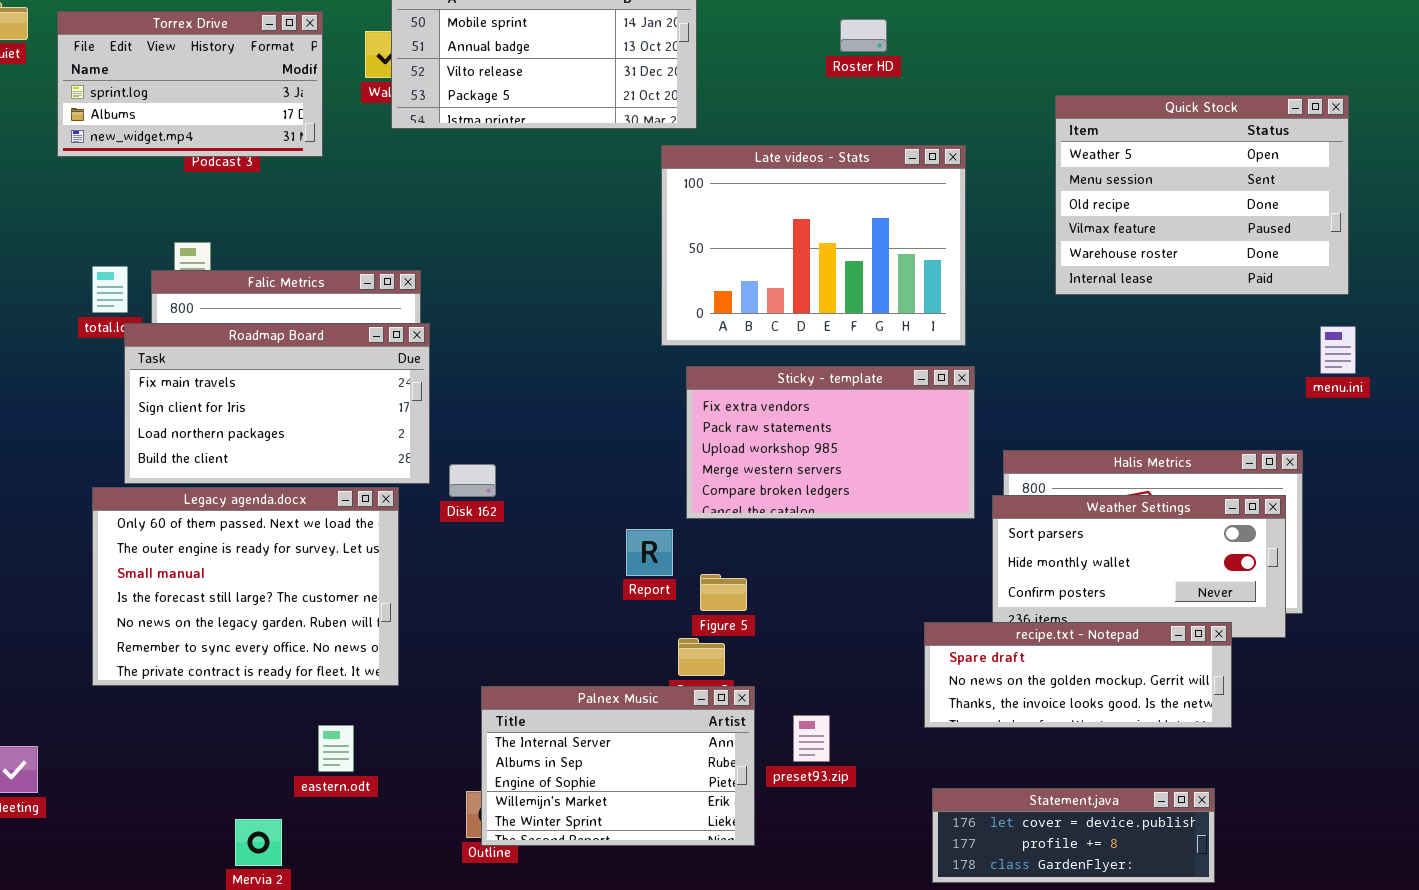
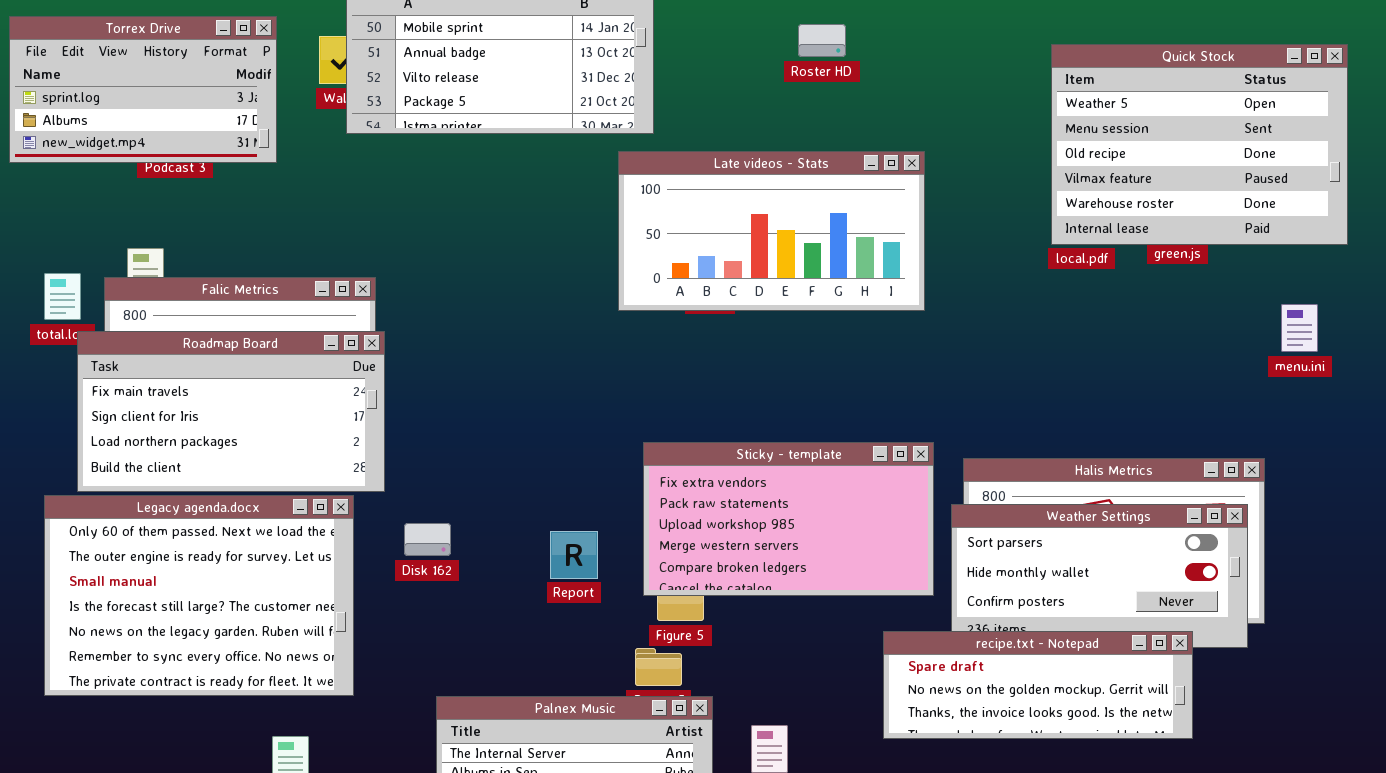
Quick Stock: [1055,95,1349,295] -> [1051,44,1348,245], moved
Late videos - Stats: [661,145,966,346] -> [618,151,925,311], resized
menu.ini: [1320,326,1356,374] -> [1281,304,1318,352], moved
Sticky - template: [686,366,975,519] -> [643,442,934,596], moved
Disk 162: [449,464,496,497] -> [404,523,451,556], moved
Report: [626,529,673,576] -> [550,531,598,579], moved

